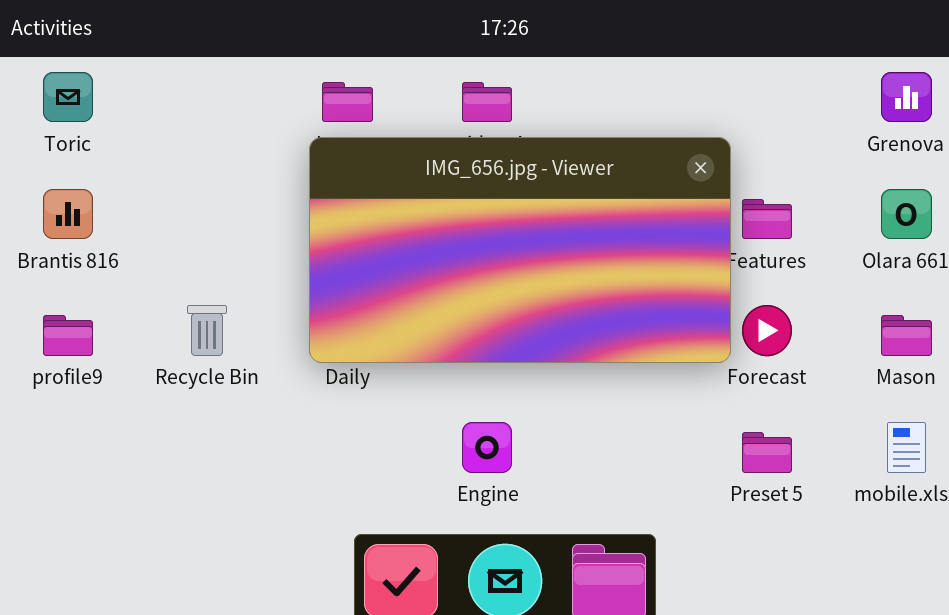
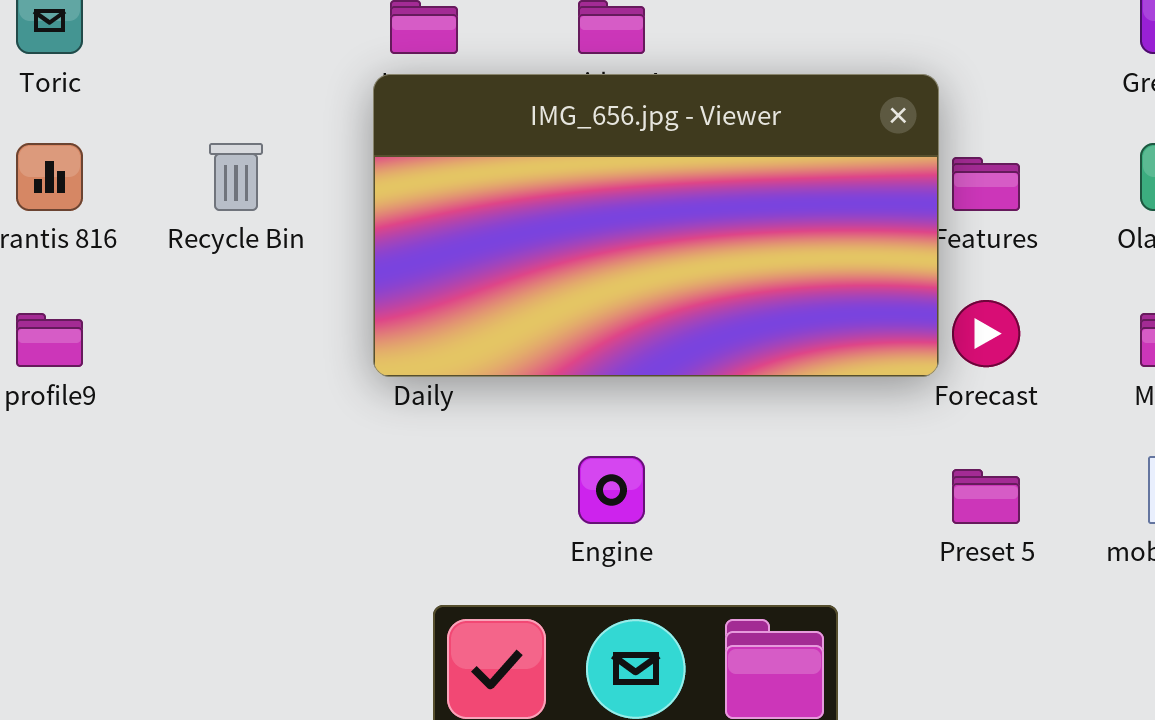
Recycle Bin: [187,305,227,356] -> [209,143,263,211], moved

